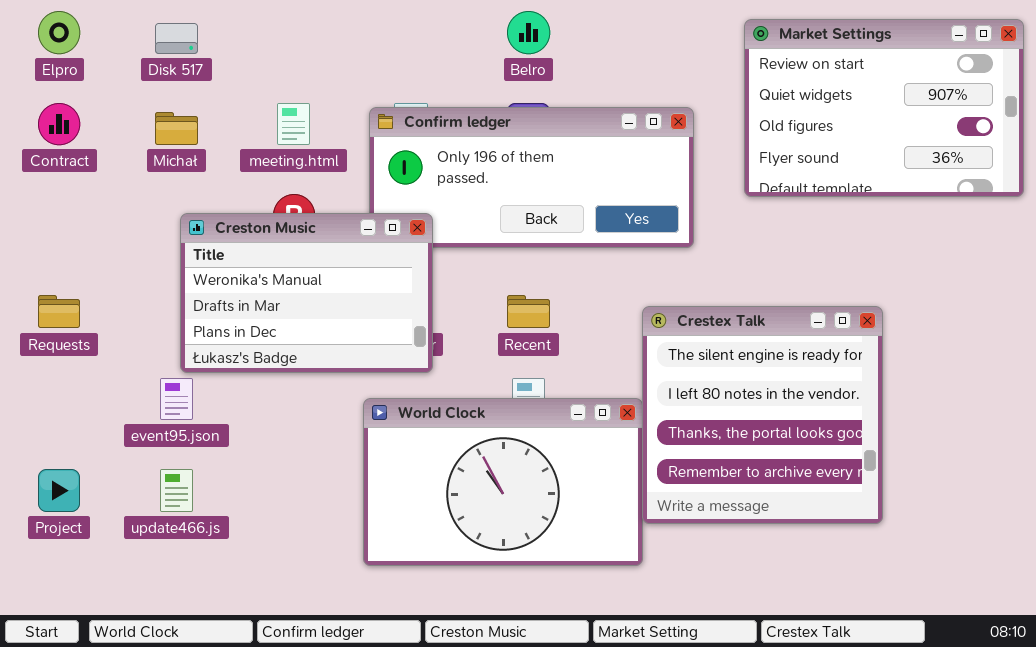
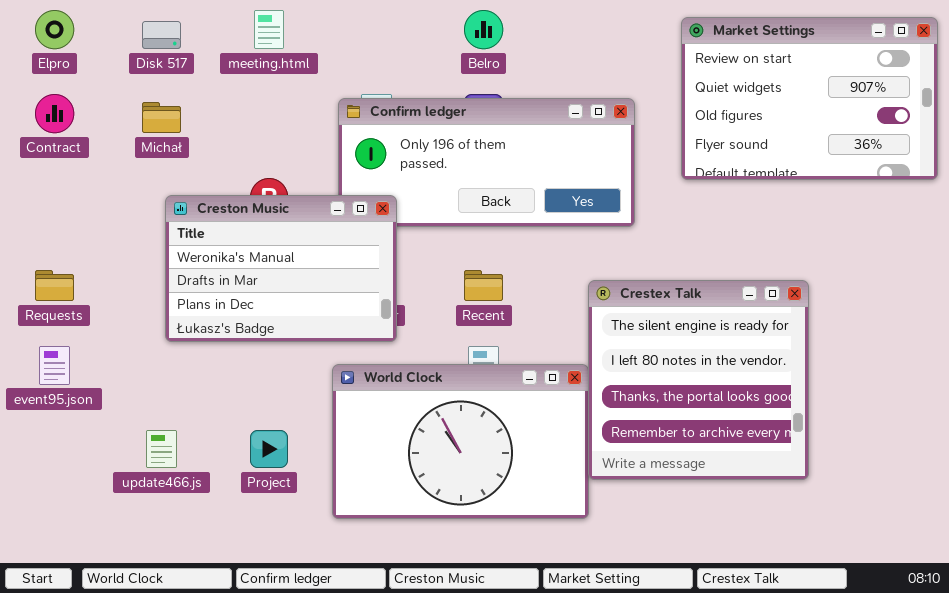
meeting.html: [277,103,310,145] -> [254,10,284,49], moved
event95.json: [160,378,193,420] -> [39,346,70,385], moved
Project: [38,469,80,512] -> [250,430,288,468], moved

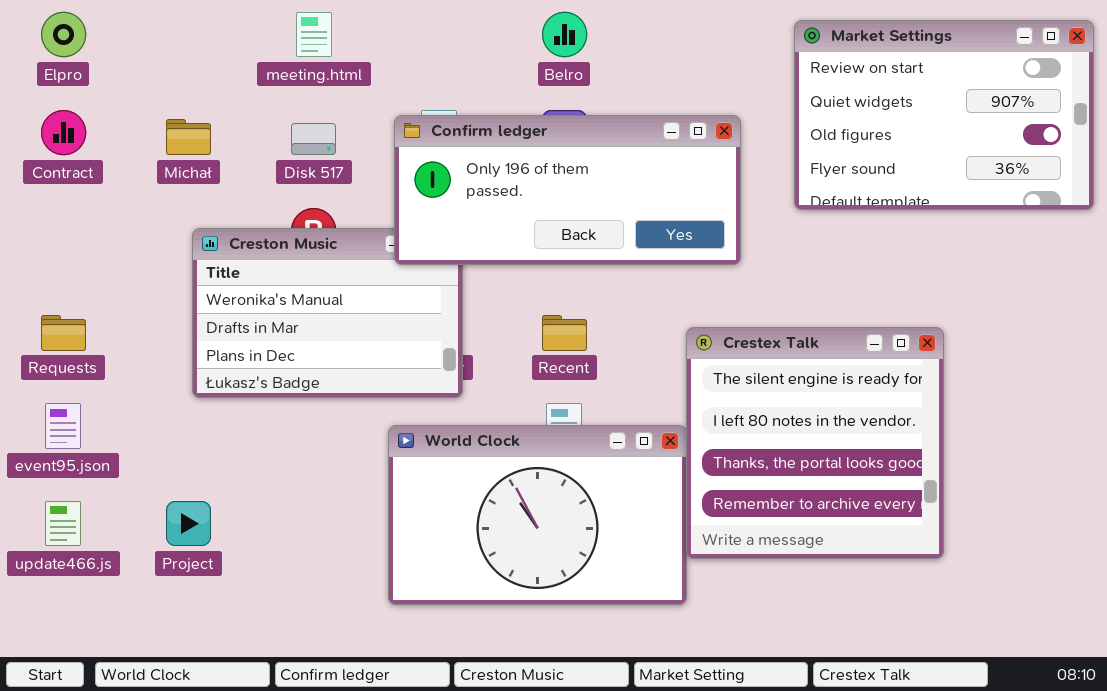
Disk 517: [142,21,181,49] -> [291,123,336,155], moved
Confirm ledger: [338,98,635,227] -> [394,115,741,265], raised
update466.js: [146,430,177,468] -> [45,501,81,546], moved
Project: [250,430,288,468] -> [166,501,211,546], moved

